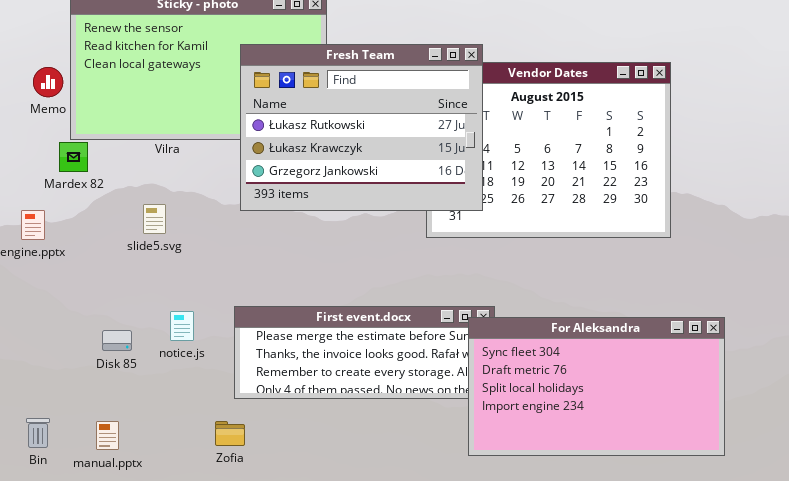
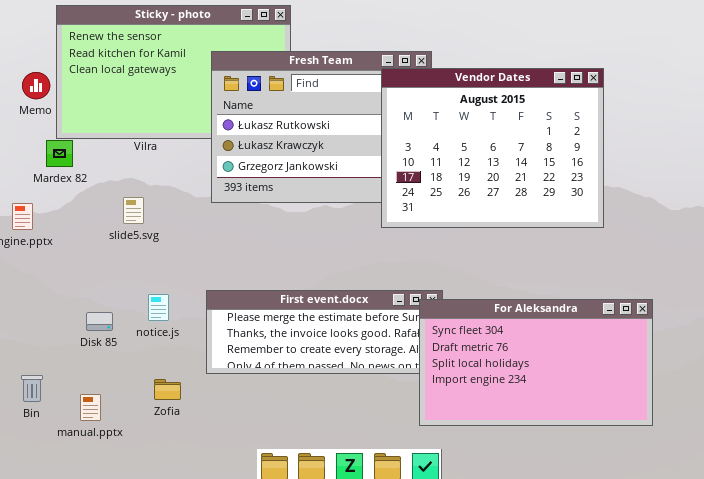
Vendor Dates: [426,62,671,238] -> [381,68,604,228], raised
Bin: [26,418,50,448] -> [21,375,43,402], moved
Zofia: [215,421,245,446] -> [154,379,181,400], moved

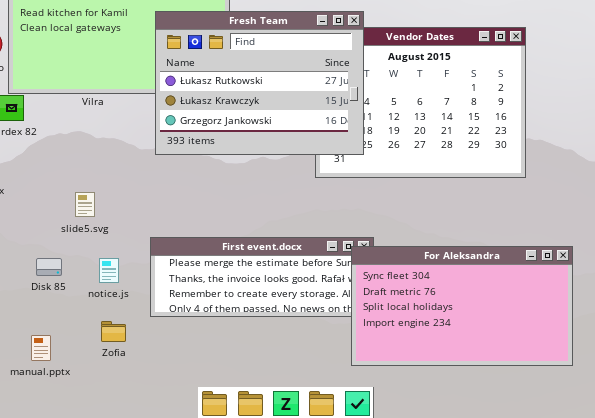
Fresh Team: [211,51,432,203] -> [155,11,364,155], raised
slide5.svg: [123,197,144,224] -> [75,192,95,217], moved
notice.js: [148,294,169,321] -> [99,258,119,283], moved

